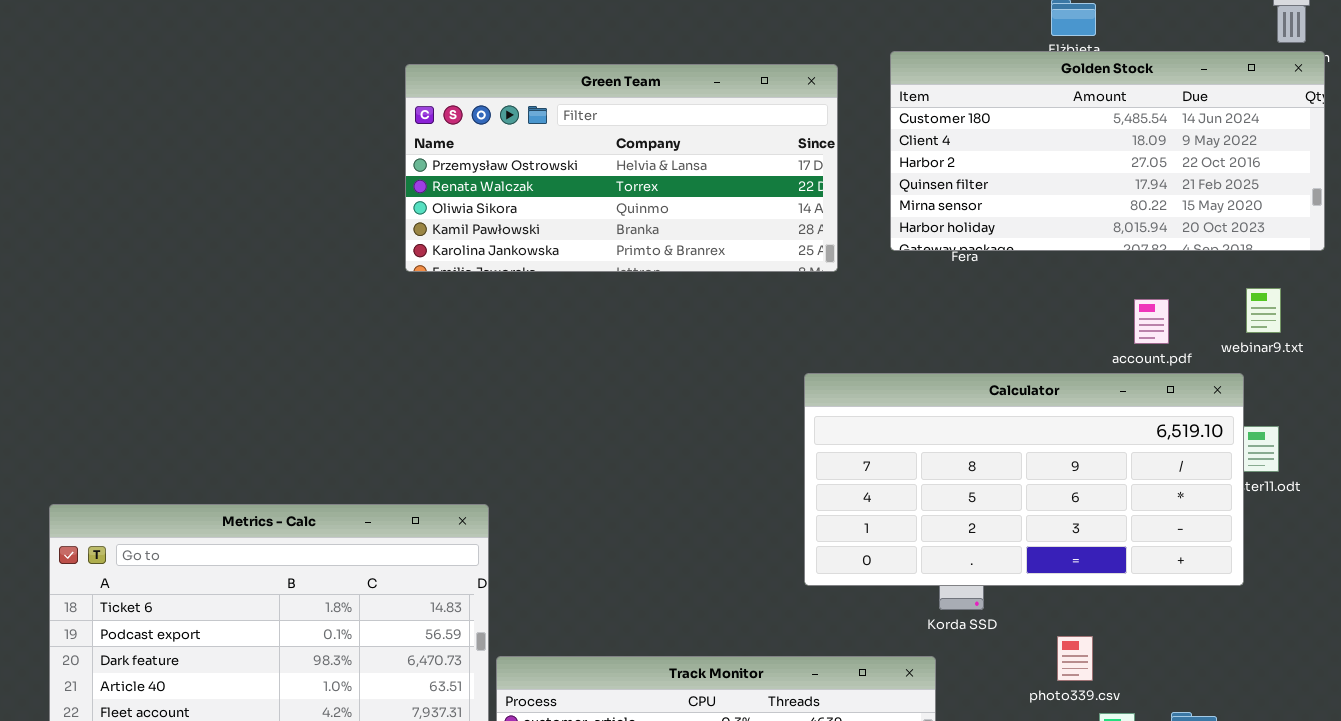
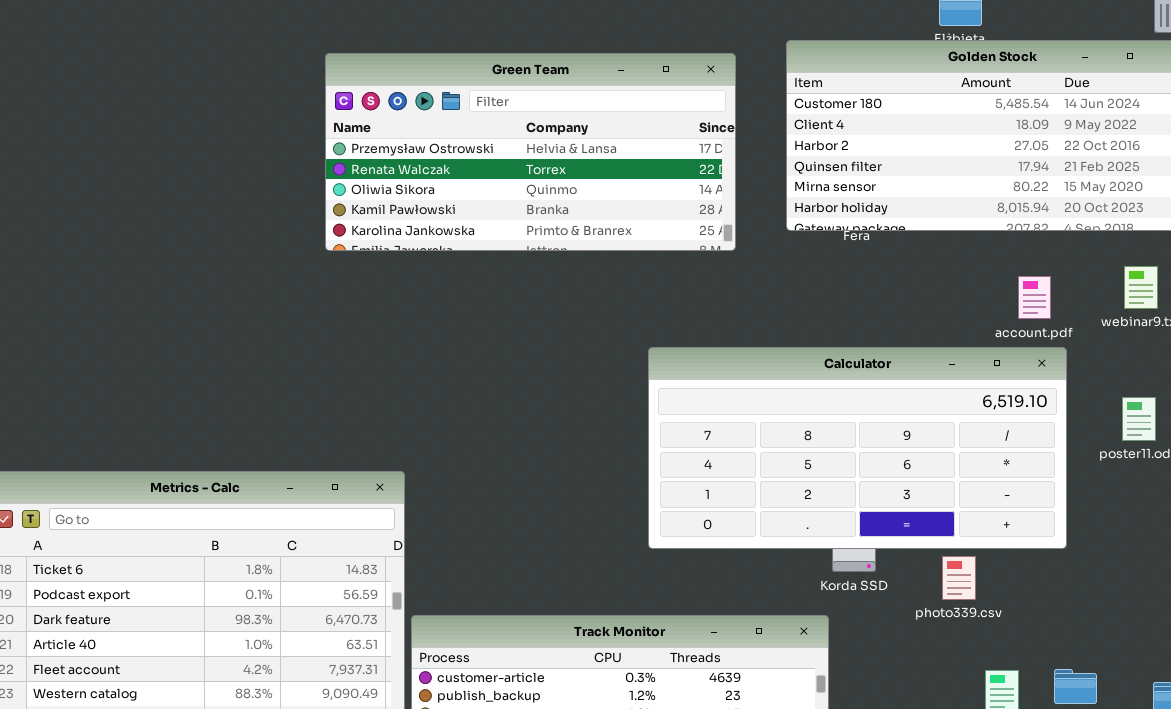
Calculator: [804,373,1244,586] -> [648,347,1067,549], moved
photo339.csv: [1057,636,1093,681] -> [942,556,976,600], moved

